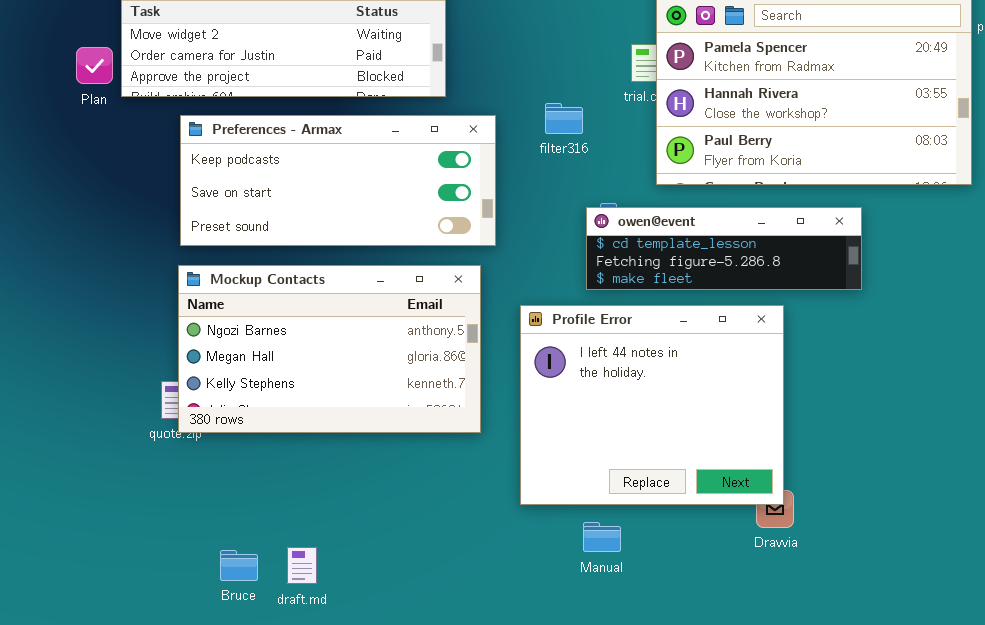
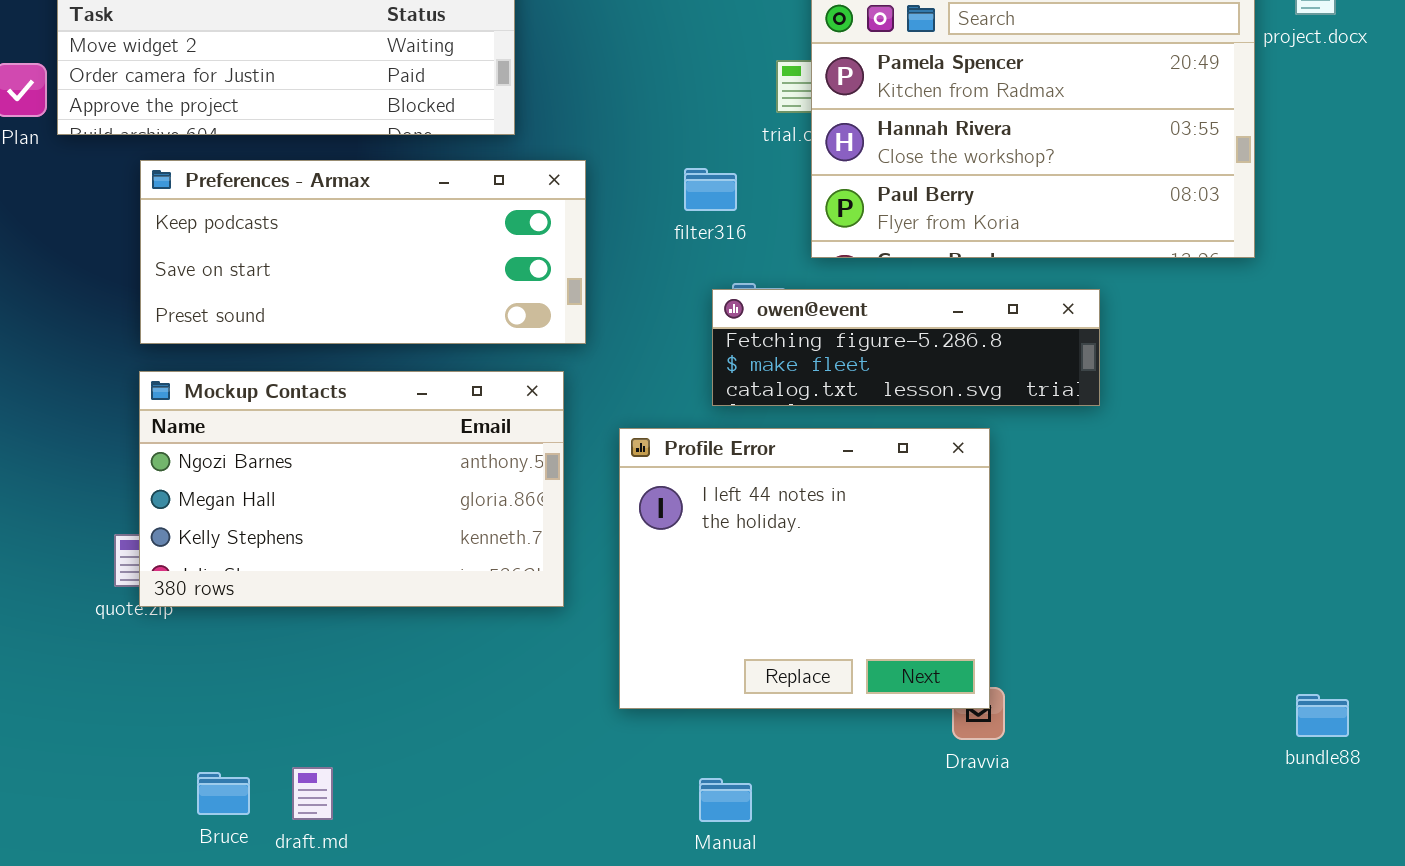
filter316: [545,103,583,134] -> [684,168,737,211], moved
owen@event: [586,207,862,290] -> [712,289,1100,406], scrolled down 1 row
Manual: [583,522,621,552] -> [699,778,752,822], moved

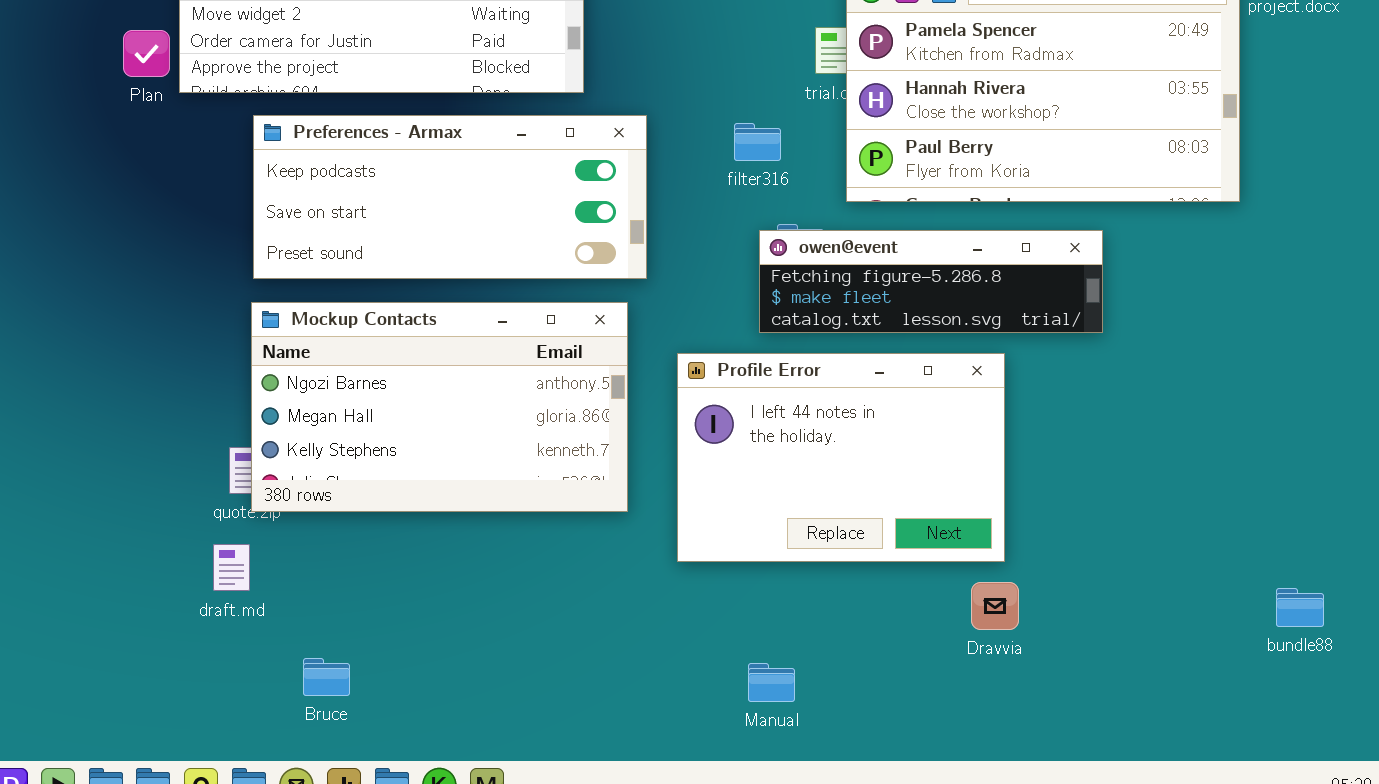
Profile Error: [619,428,990,709] -> [677,353,1005,562], resized
draft.md: [292,767,333,820] -> [213,544,250,591], moved

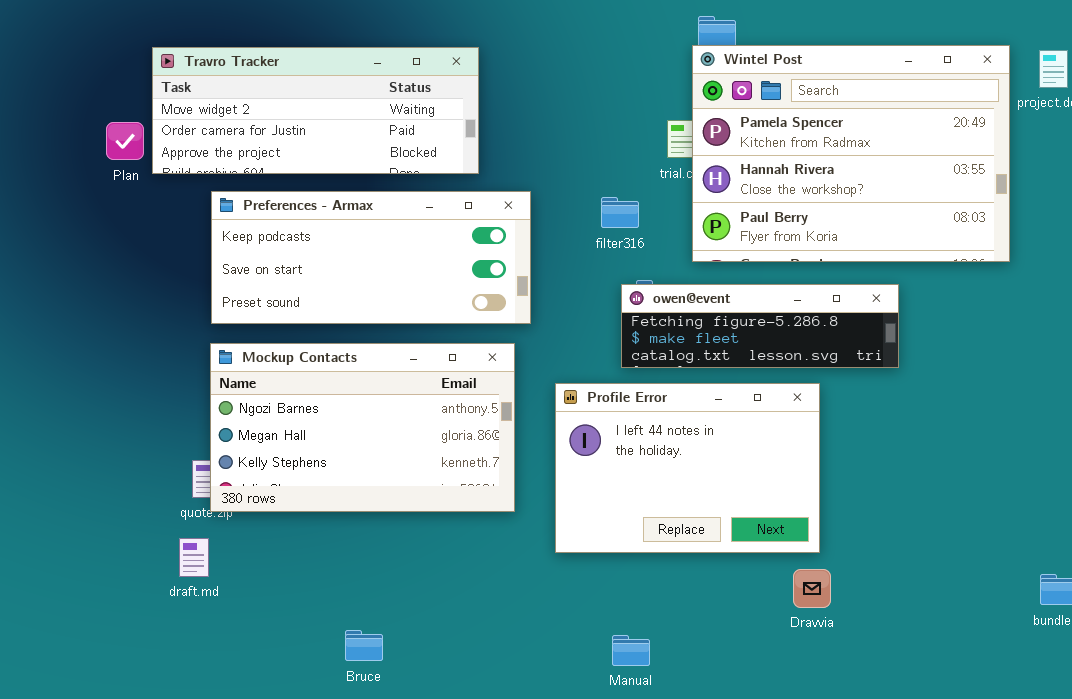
Bruce: [303,658,350,696] -> [345,630,383,661], moved

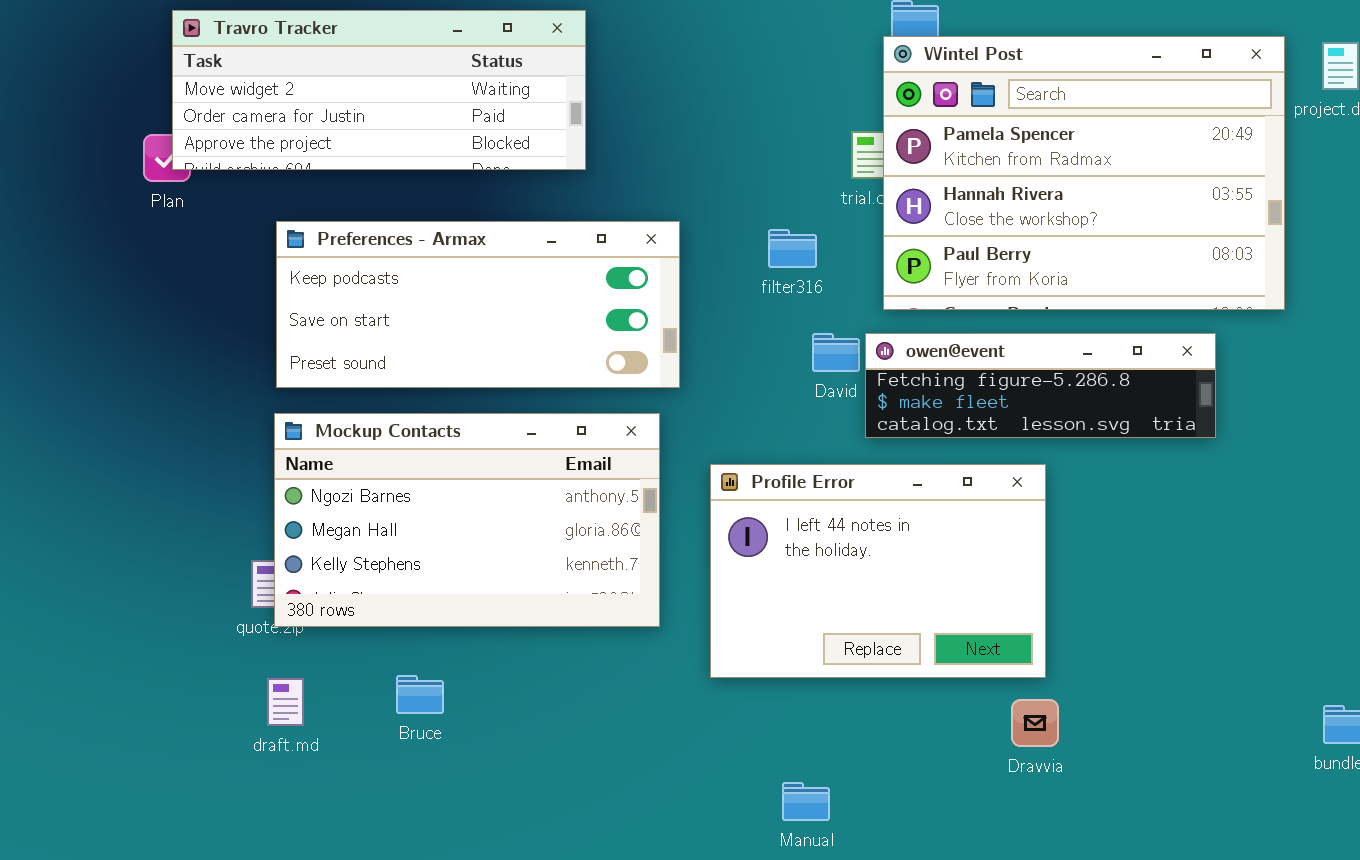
Travro Tracker: [152,47,479,174] -> [172,10,586,170], moved
owen@event: [621,284,899,368] -> [865,333,1216,438], moved
draft.md: [179,538,209,577] -> [267,678,304,726], moved
Bruce: [345,630,383,661] -> [396,675,444,714], moved

